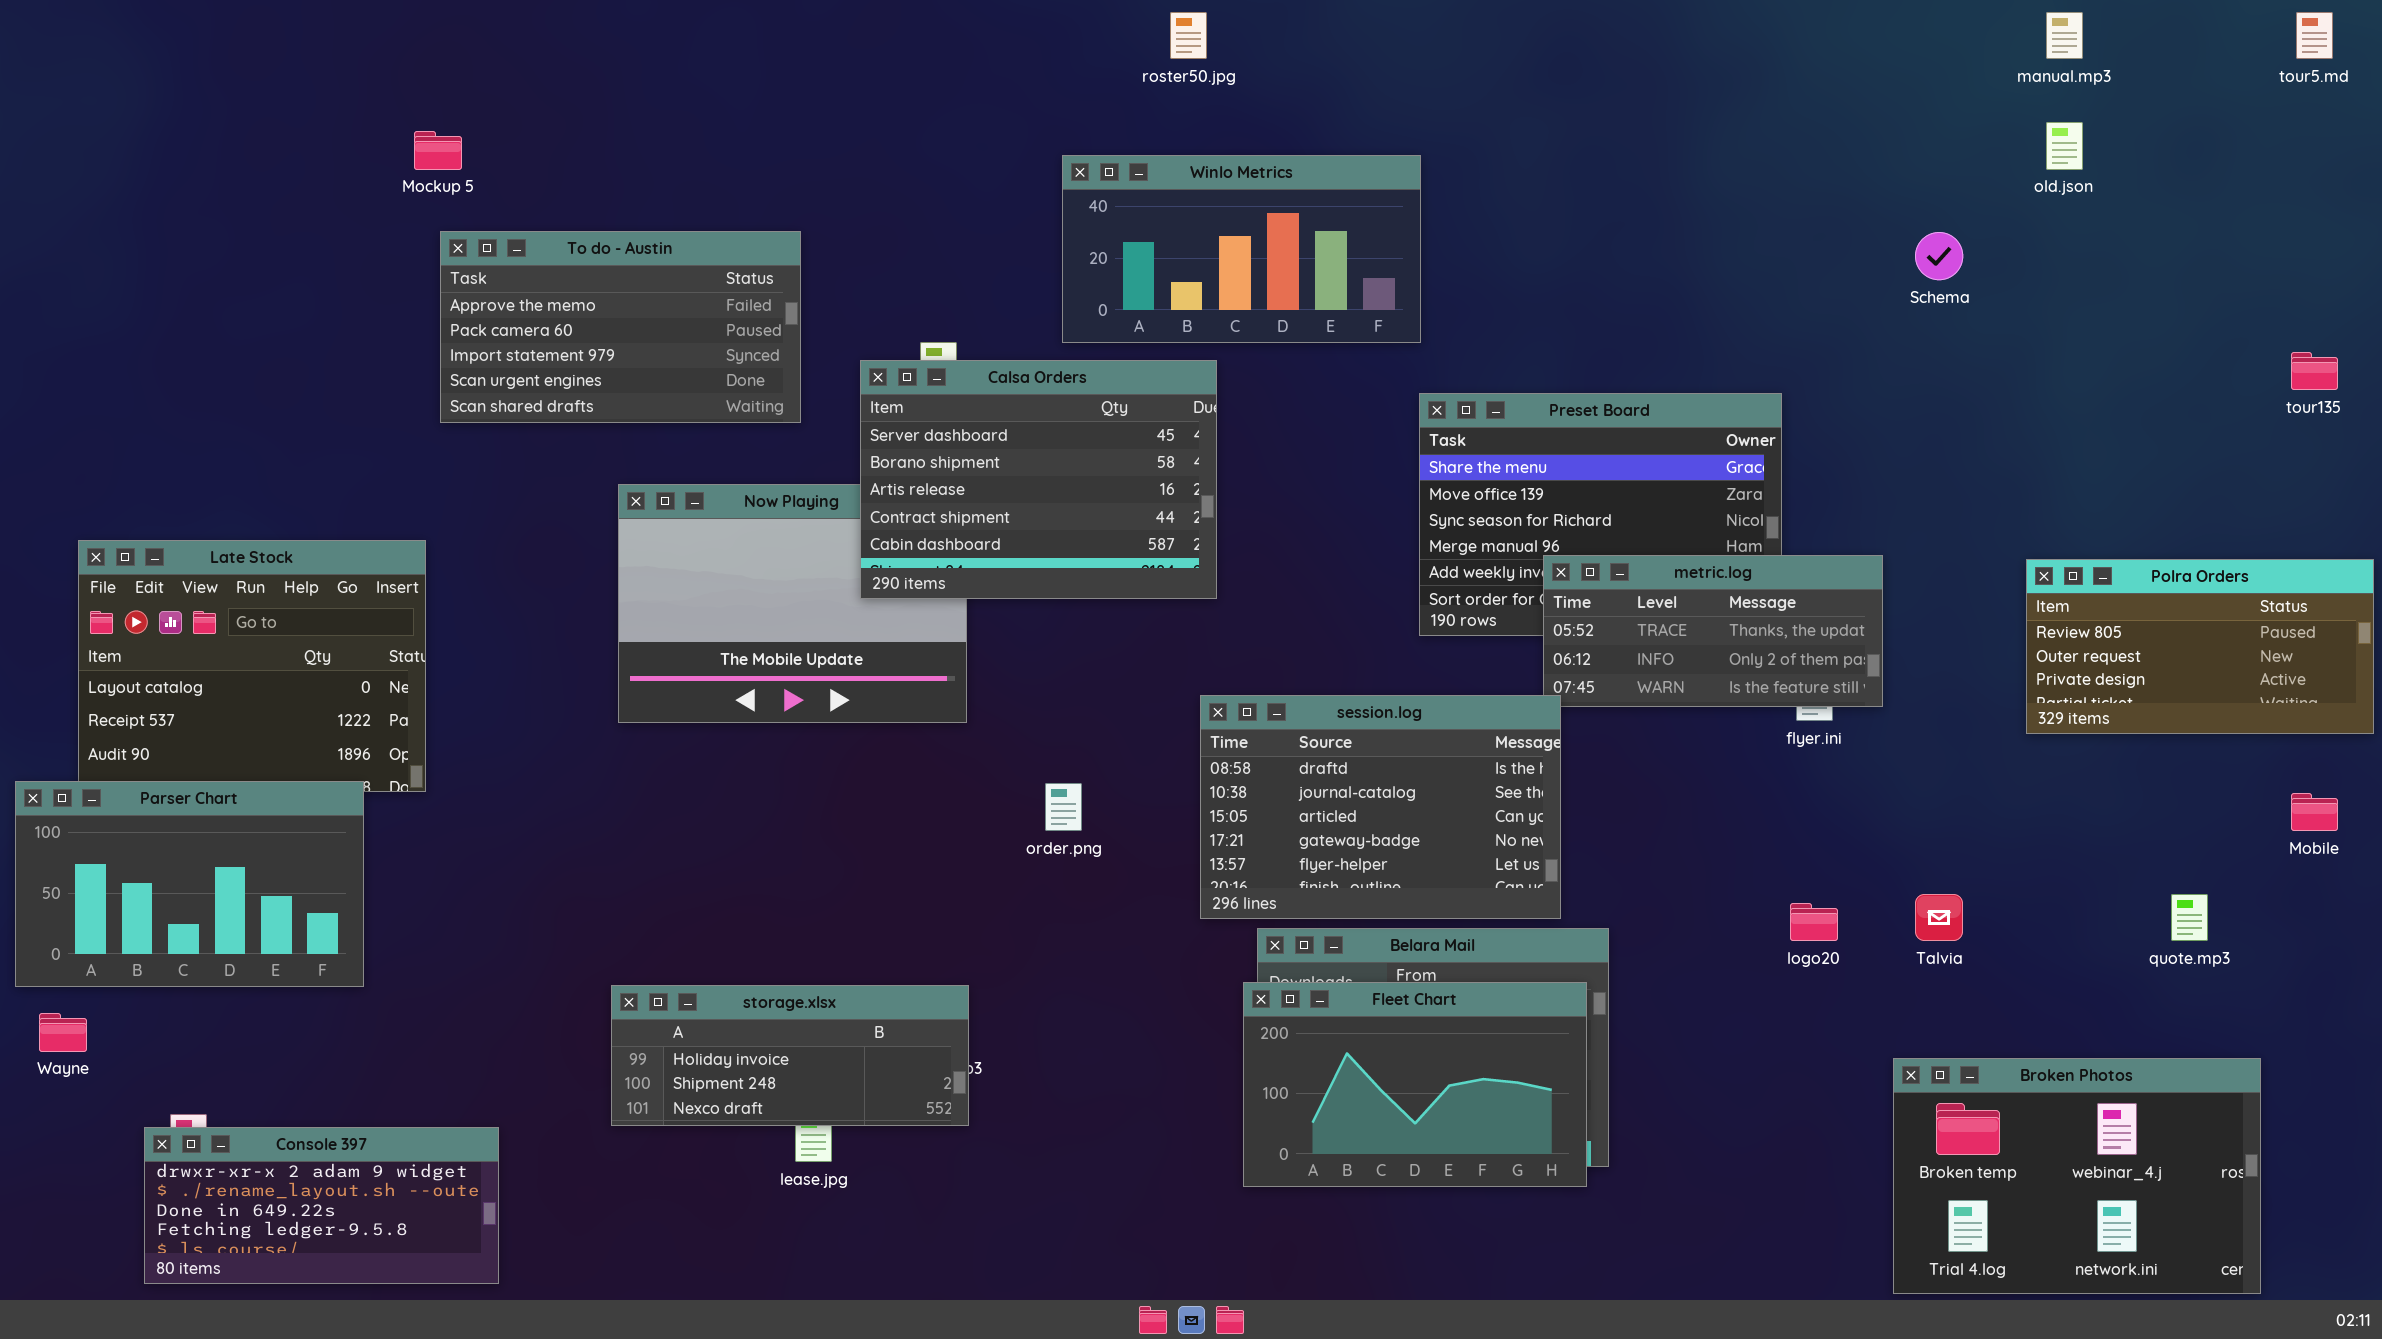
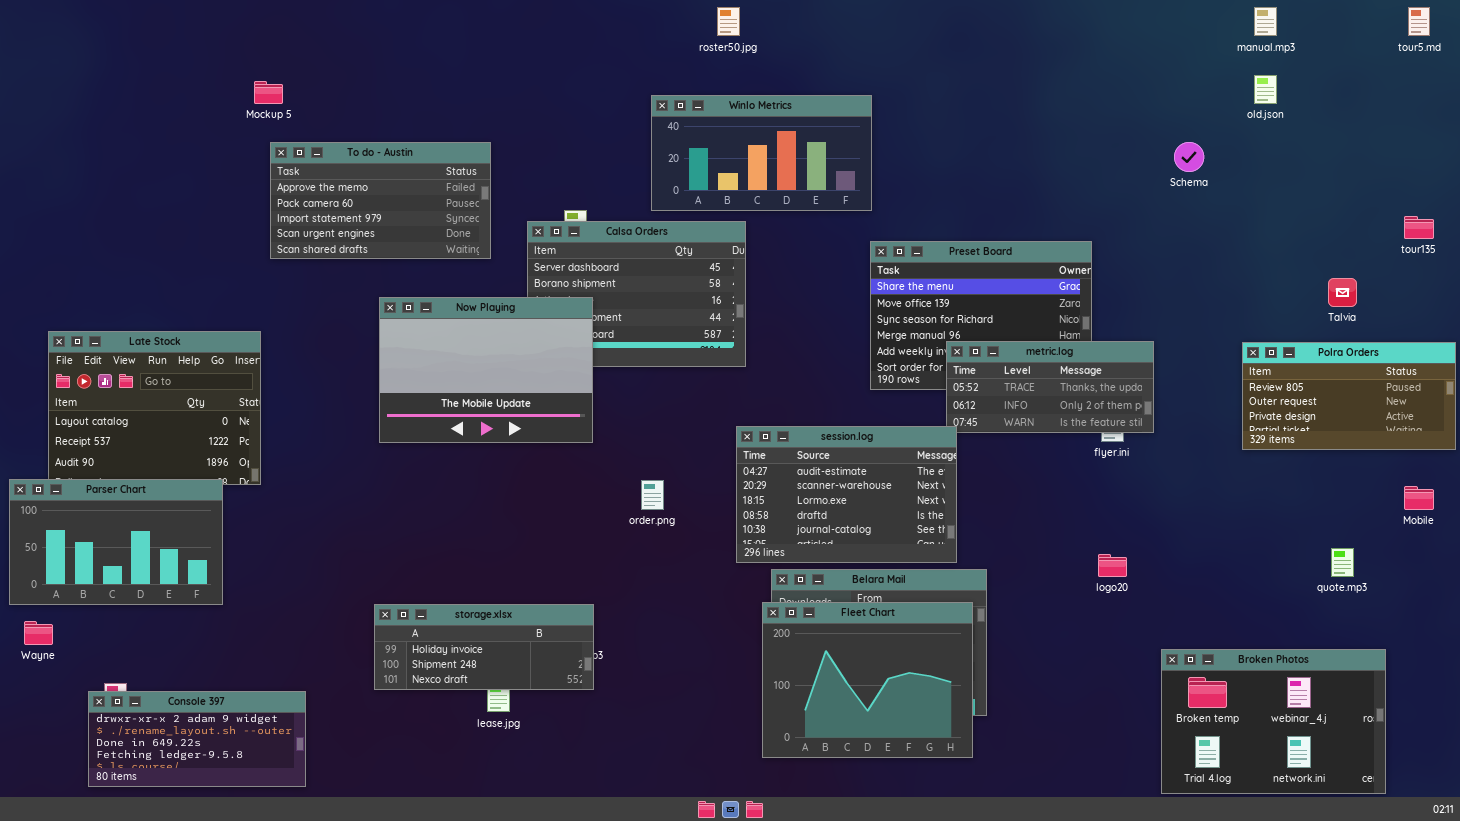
Now Playing: [618,484,967,723] -> [379,297,593,443], raised
session.log: [1200,695,1561,919] -> [736,426,957,563], scrolled up 3 rows
Talvia: [1915,894,1963,941] -> [1328,278,1357,307], moved
Fleet Chart: [1243,982,1587,1187] -> [762,602,973,758], resized

